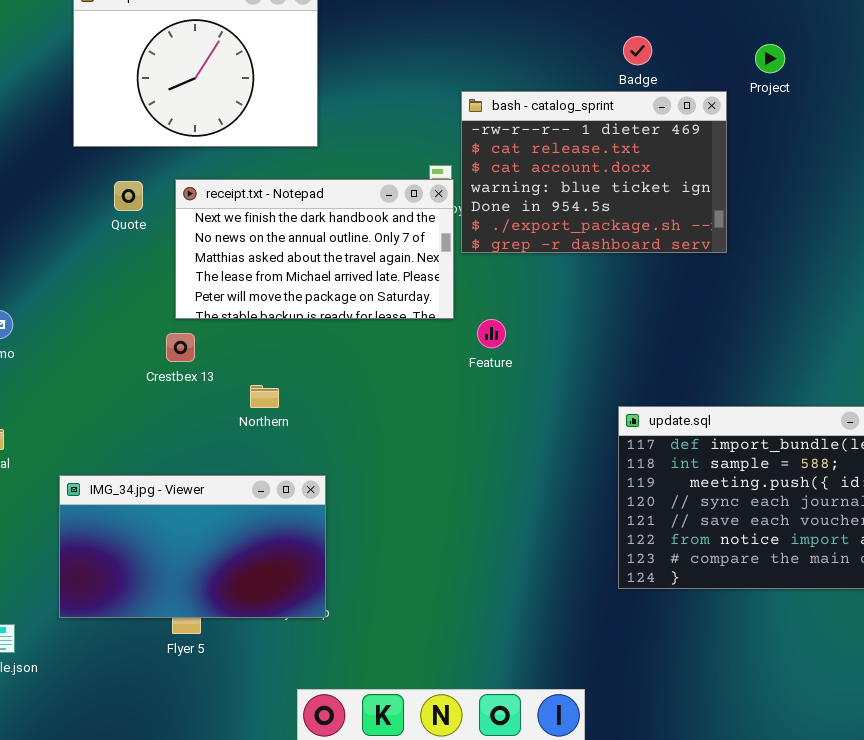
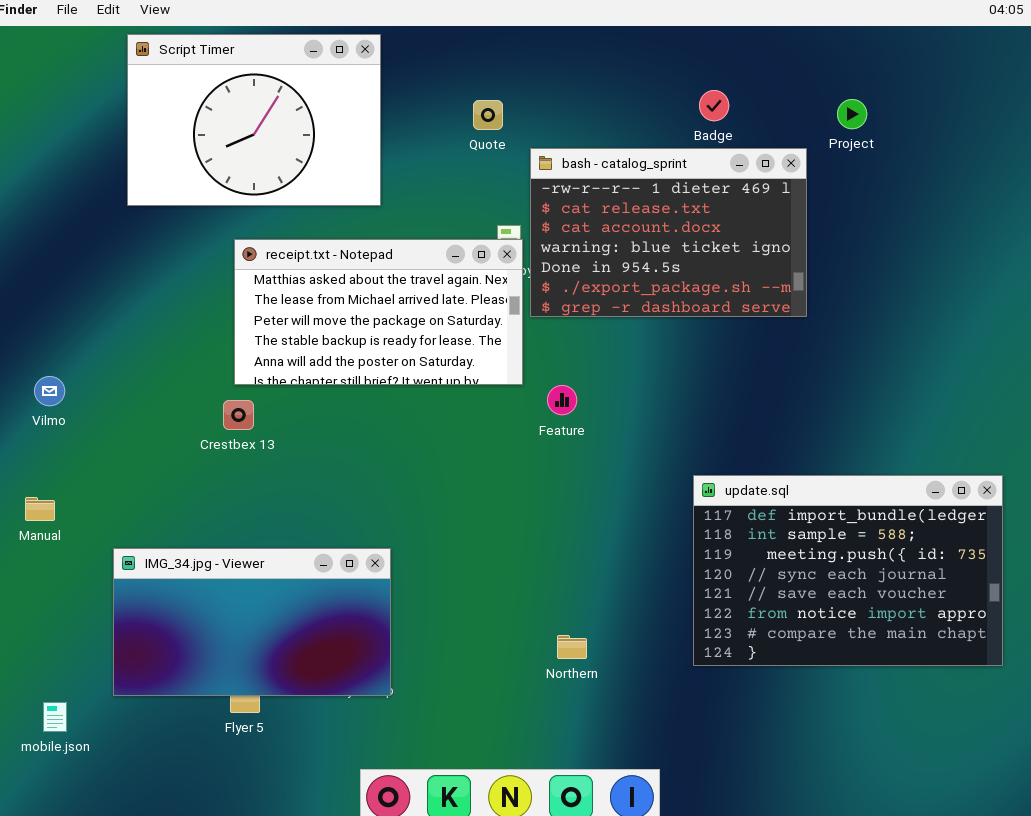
receipt.txt - Notepad: [175,179,454,319] -> [234,239,523,385], scrolled down 2 rows
Quote: [114,181,143,211] -> [473,100,503,130], moved
Northern: [250,385,279,408] -> [557,635,587,659], moved

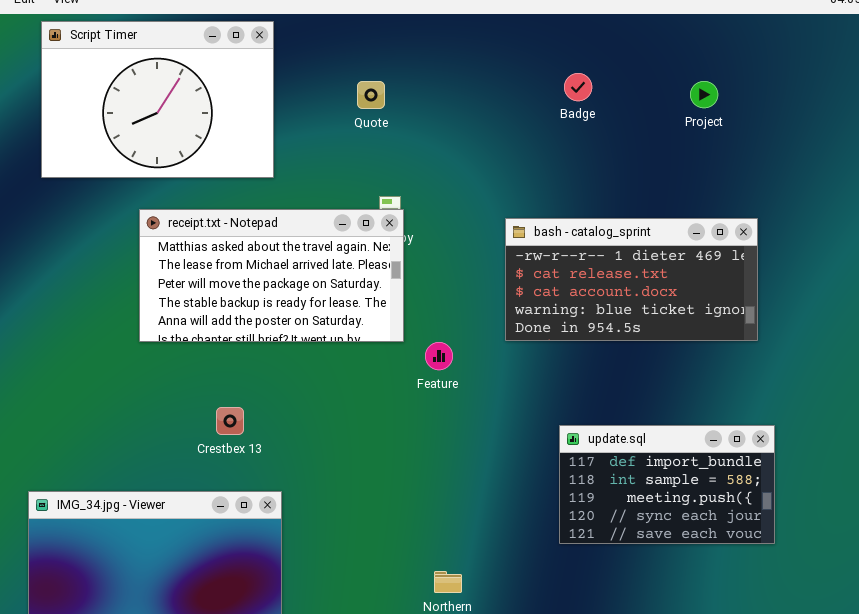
bash - catalog_sprint: [530,148,807,317] -> [505,218,758,341], moved, resized
Crestbex 13: [223,400,254,430] -> [216,407,244,435], moved
update.sql: [693,475,1003,666] -> [559,425,775,544], resized

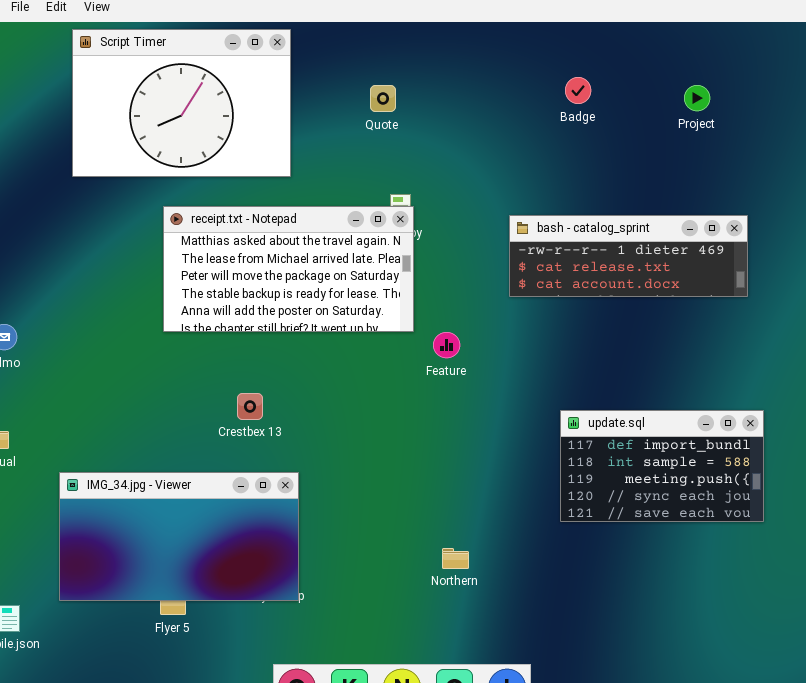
bash - catalog_sprint: [505,218,758,341] -> [509,215,748,297], resized

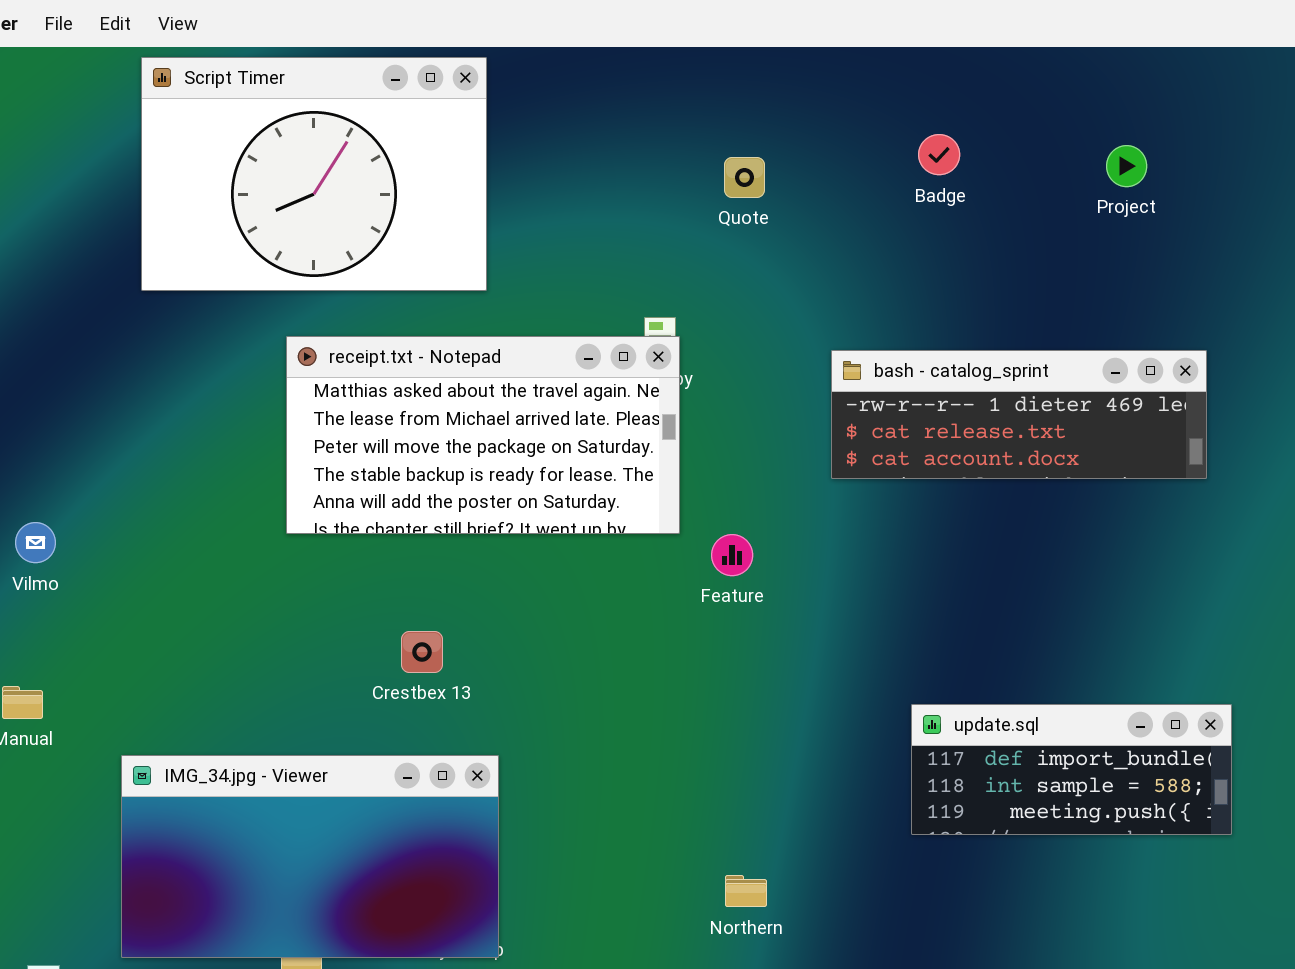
Quote: [370,85,396,112] -> [724,157,765,198], moved
update.sql: [560,410,764,522] -> [911,704,1232,835], resized

